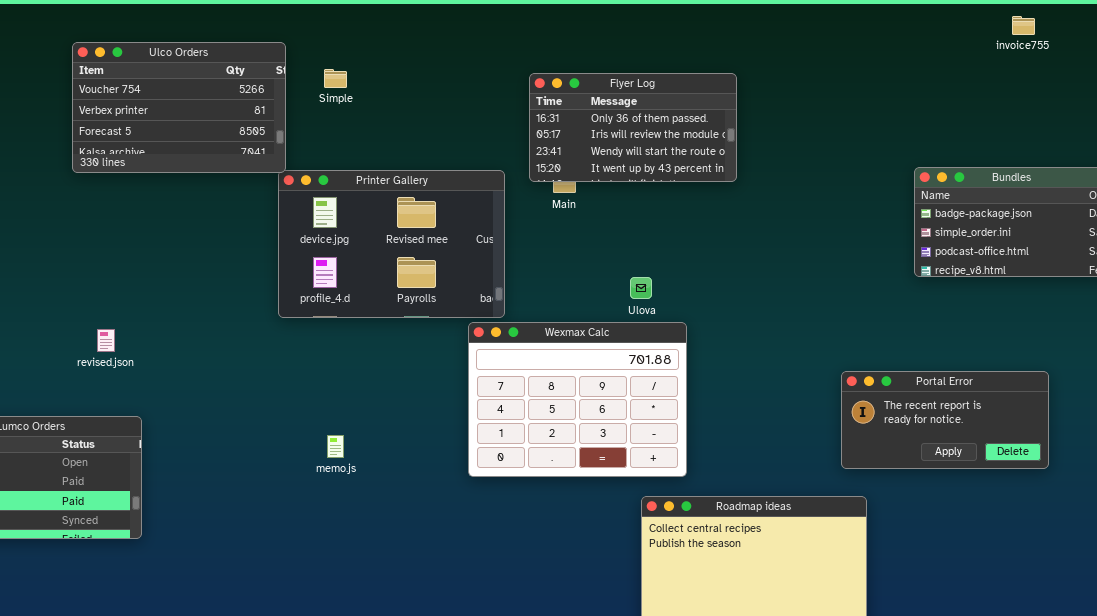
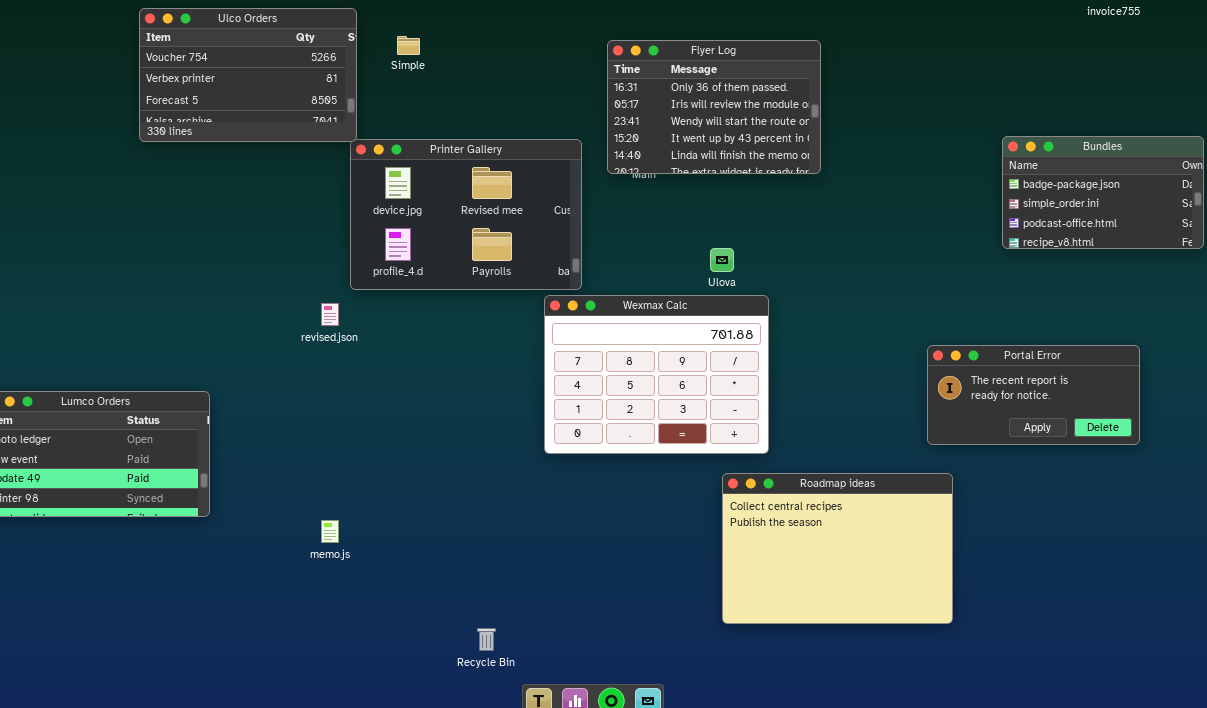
Flyer Log: [529,73,737,182] -> [607,40,821,174], resized
revised.json: [97,329,115,352] -> [321,303,339,326], moved
memo.js: [327,435,344,458] -> [321,520,339,543], moved

